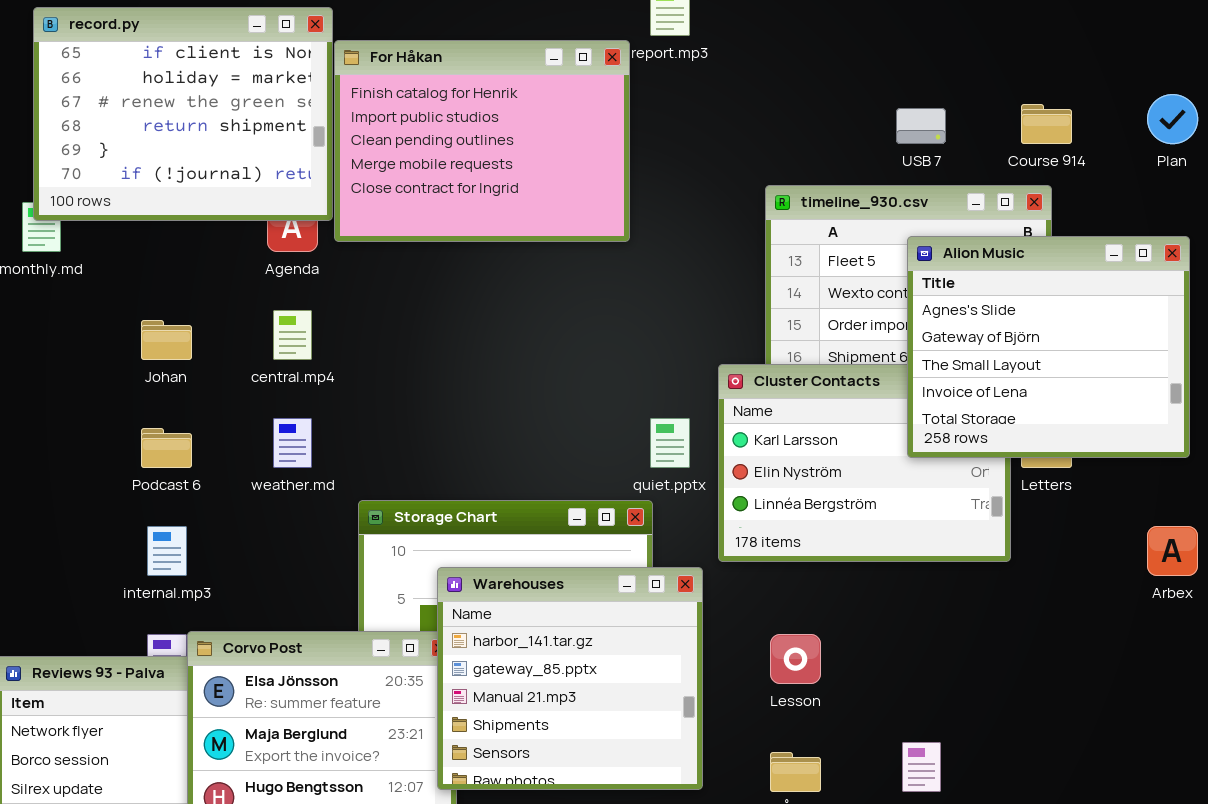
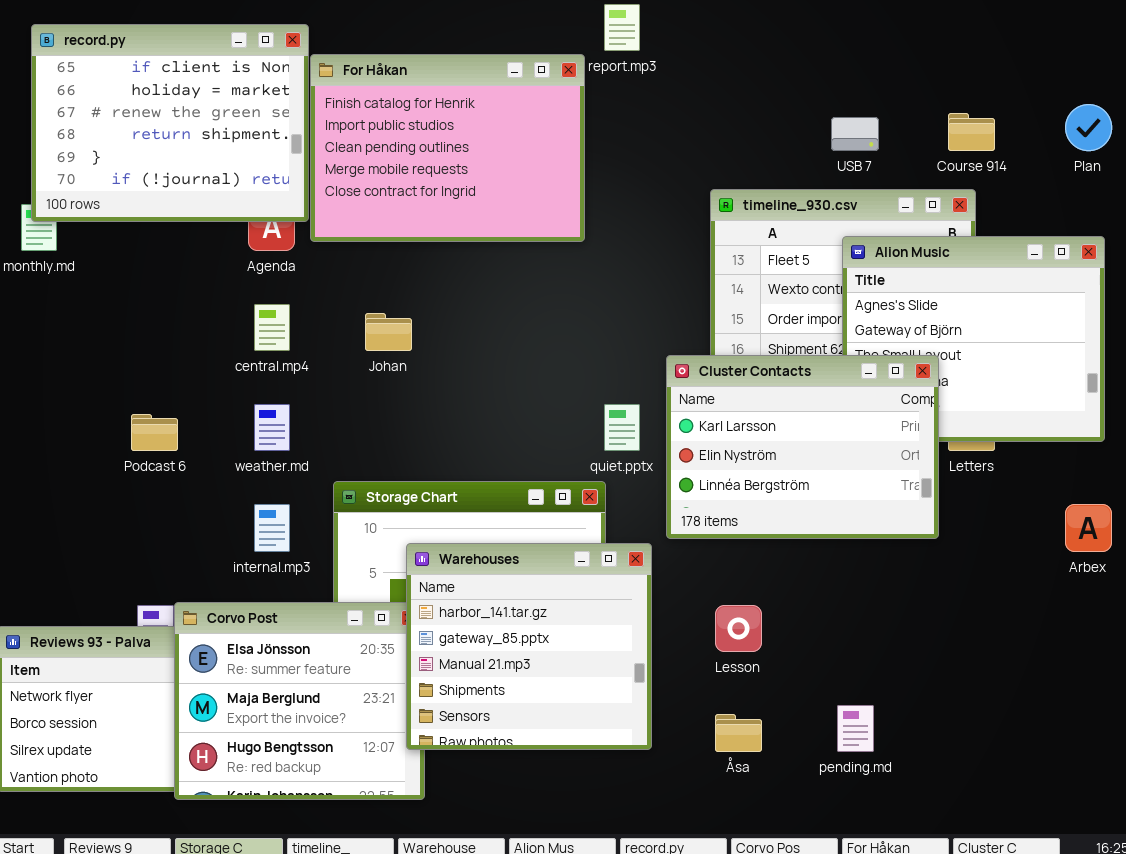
Johan: [141,320,192,360] -> [365,313,412,351], moved
Cluster Contacts: [718,364,1011,562] -> [666,355,939,539], raised
internal.mp3: [147,526,187,576] -> [254,504,290,552], moved

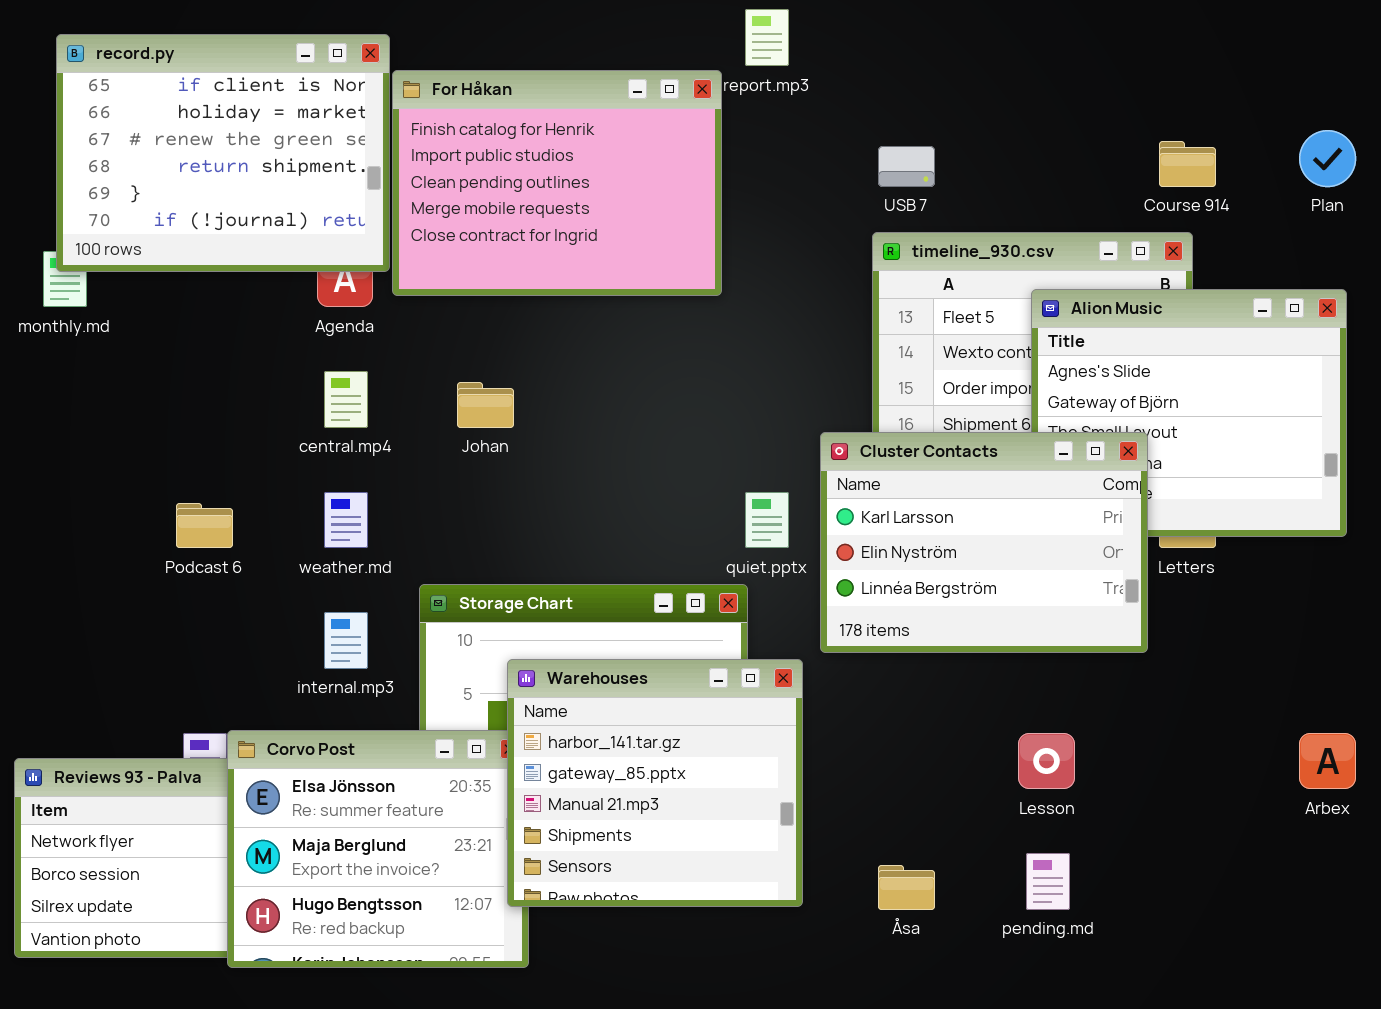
USB 7: [831,117,879,151] -> [878,146,935,187], moved
Arbex: [1065,504,1112,552] -> [1299,733,1356,789], moved
Lesson: [715,605,762,652] -> [1018,733,1075,789], moved

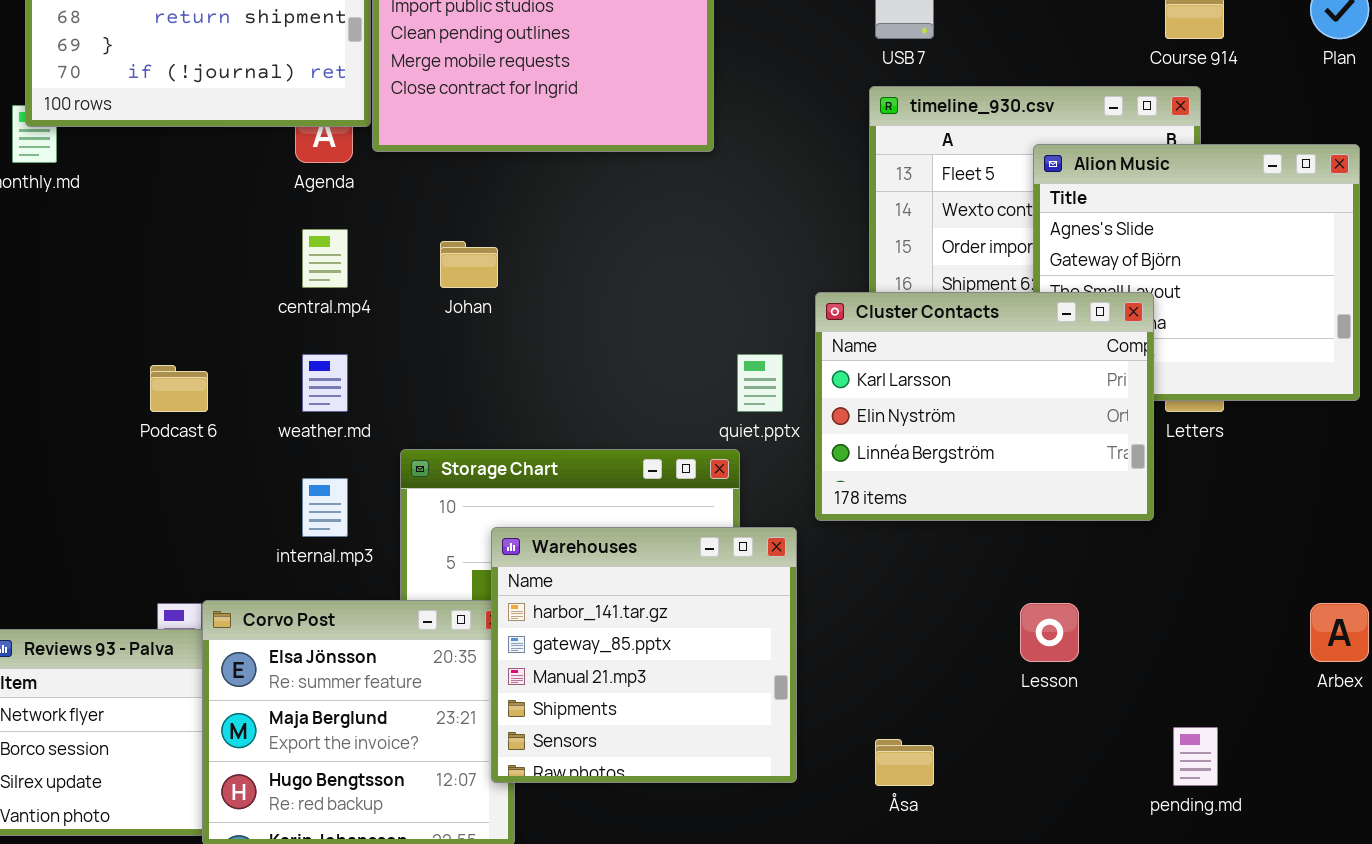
pending.md: [1026,853,1070,910] -> [1173,727,1218,786], moved

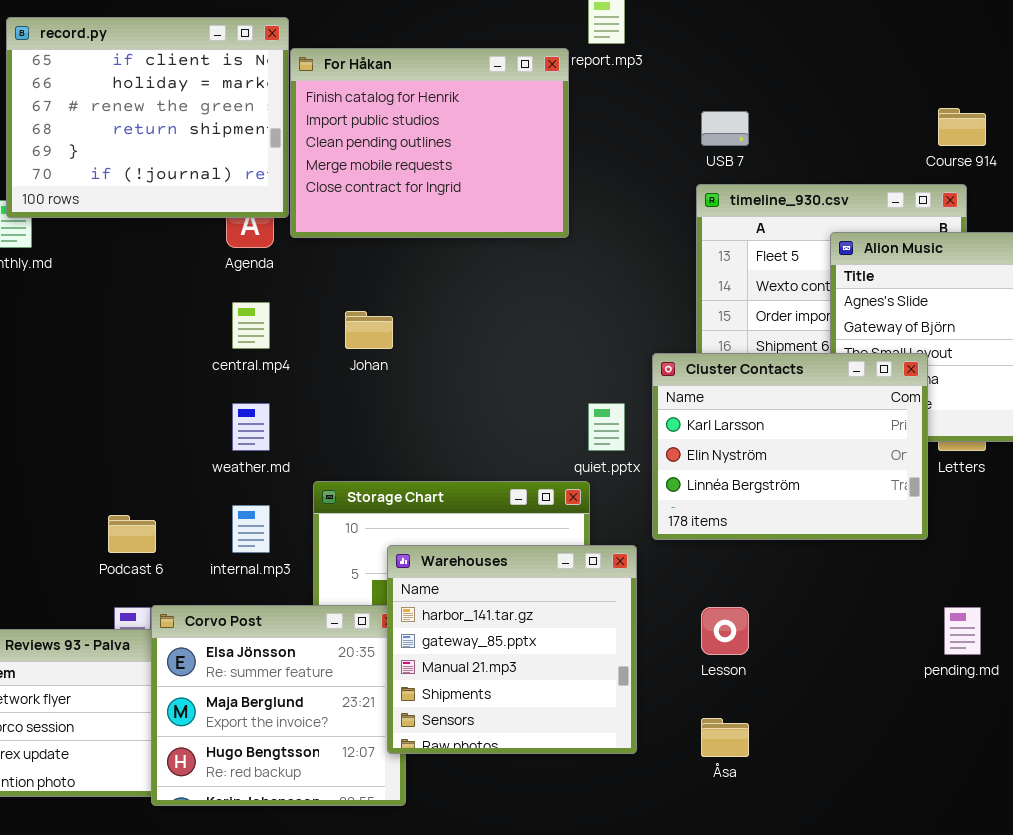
Podcast 6: [150,365,208,412] -> [108,515,156,553], moved
Lesson: [1020,603,1079,662] -> [701,607,749,655], moved
pending.md: [1173,727,1218,786] -> [944,607,981,655], moved

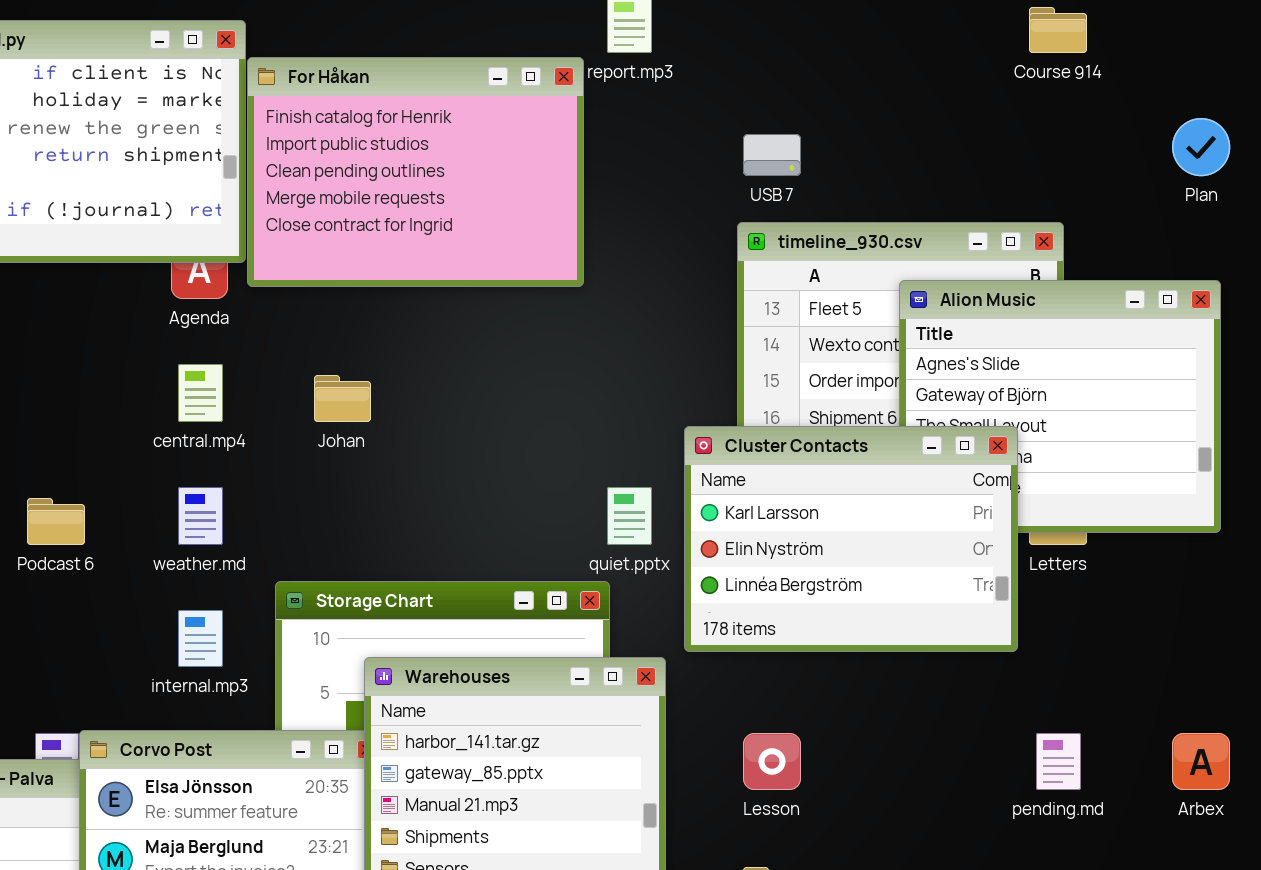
Course 914: [938,108,986,146] -> [1029,7,1087,53], moved
Podcast 6: [108,515,156,553] -> [27,498,85,545], moved

